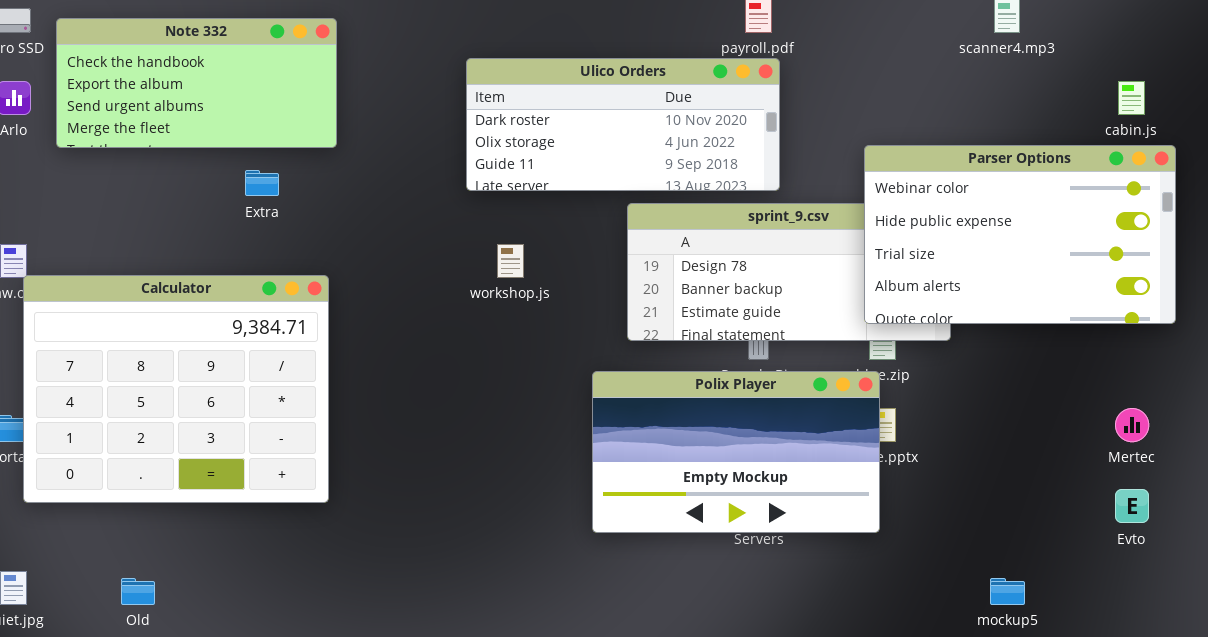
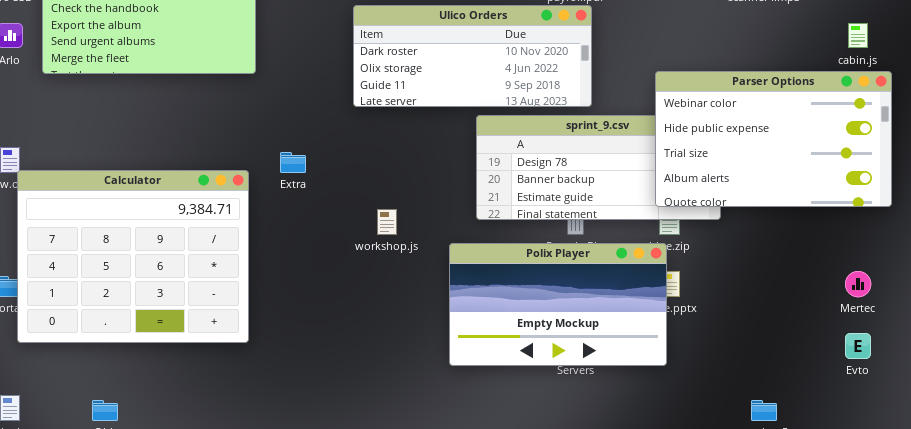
Extra: [245,170,279,196] -> [280,152,306,173], moved
workshop.js: [497,244,524,278] -> [377,209,397,235], moved

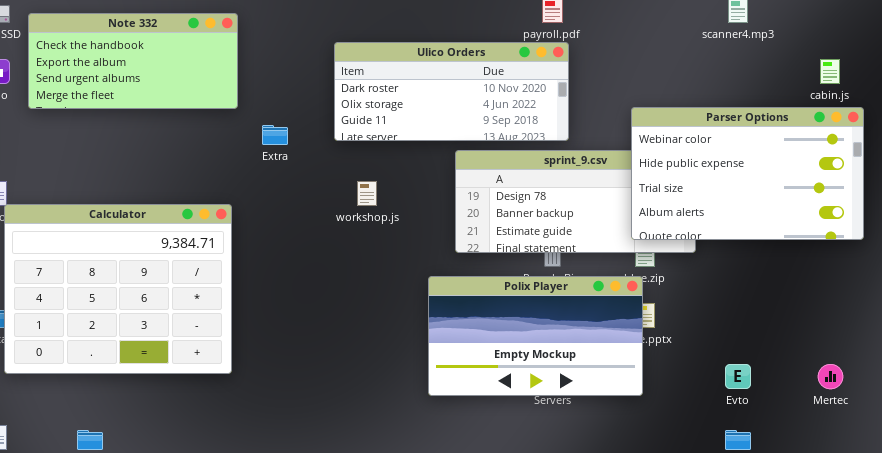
Extra: [280,152,306,173] -> [262,125,288,145], moved
workshop.js: [377,209,397,235] -> [357,181,377,206], moved
Mertec: [845,271,871,297] -> [818,364,843,389], moved
Evto: [845,333,871,359] -> [725,364,751,389], moved

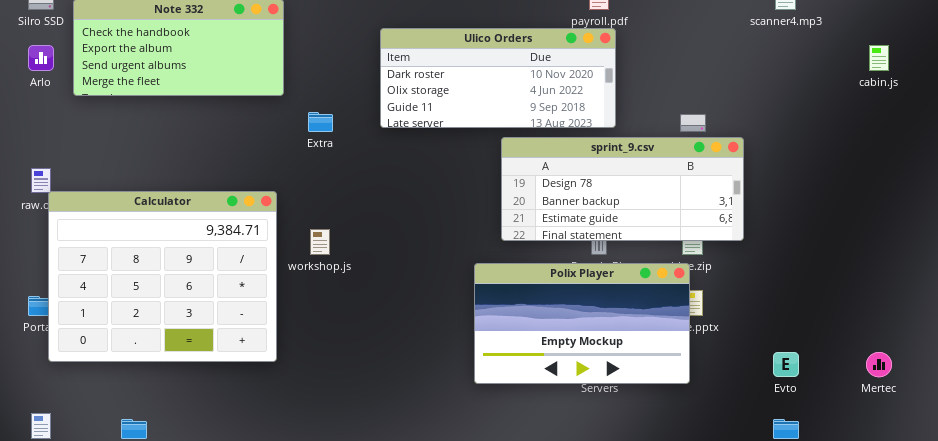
Parser Options: [631,107,864,240] -> none, closed
workshop.js: [357,181,377,206] -> [310,229,330,255], moved

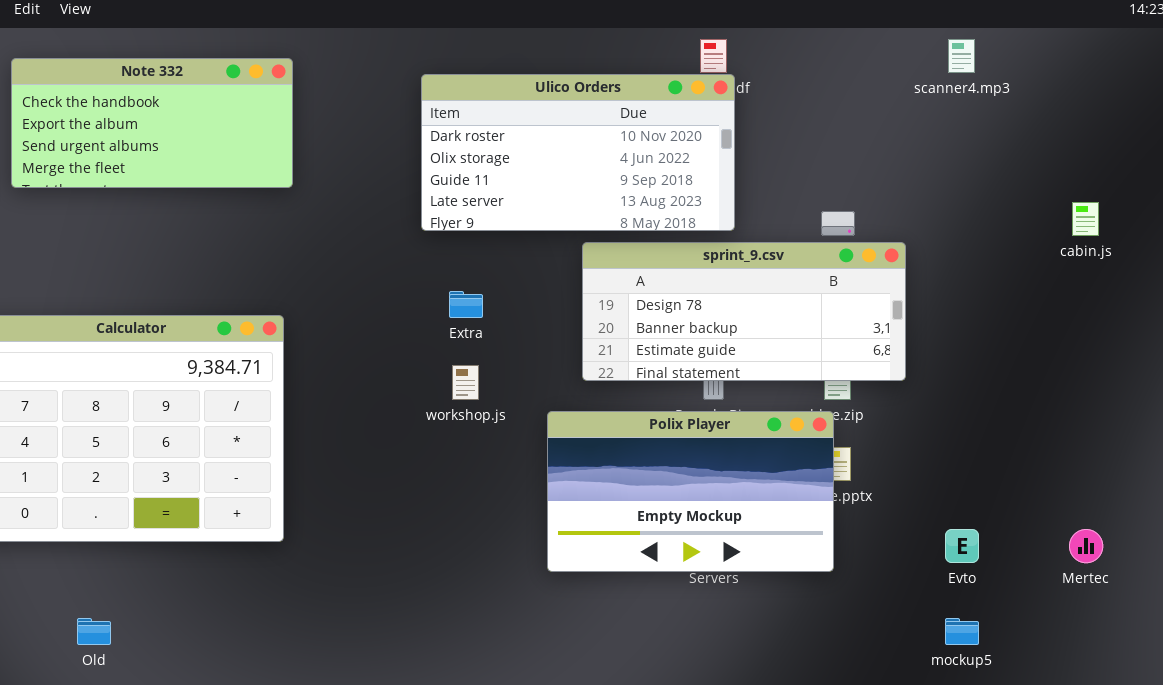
Ulico Orders: [380,28,616,128] -> [421,74,735,231], resized
cabin.js: [869,45,889,71] -> [1072,202,1099,236], moved
Extra: [308,112,333,132] -> [449,291,483,318], moved
workshop.js: [310,229,330,255] -> [452,365,479,400], moved

